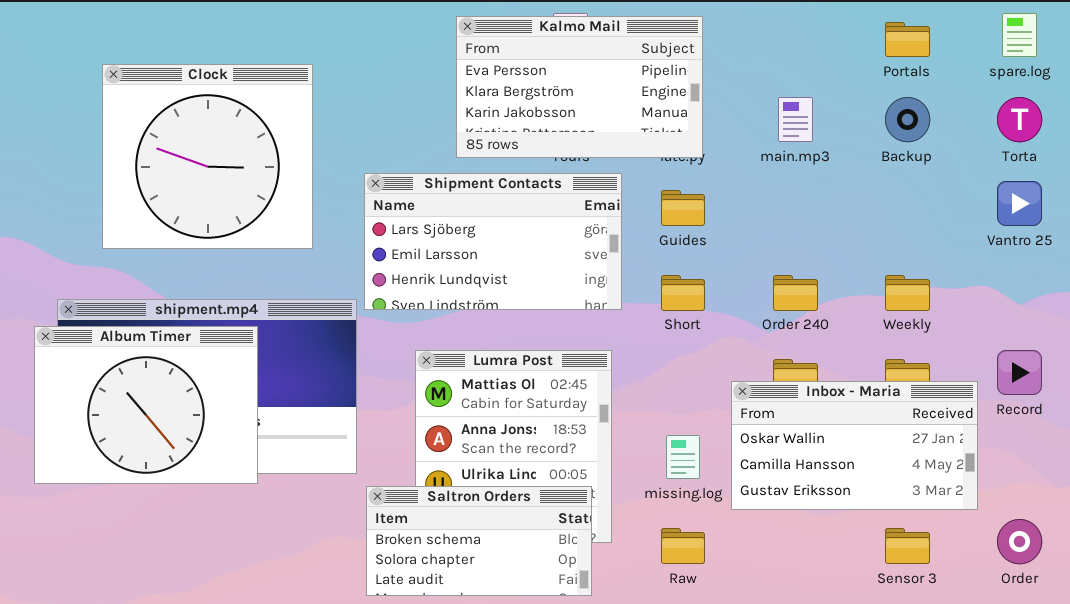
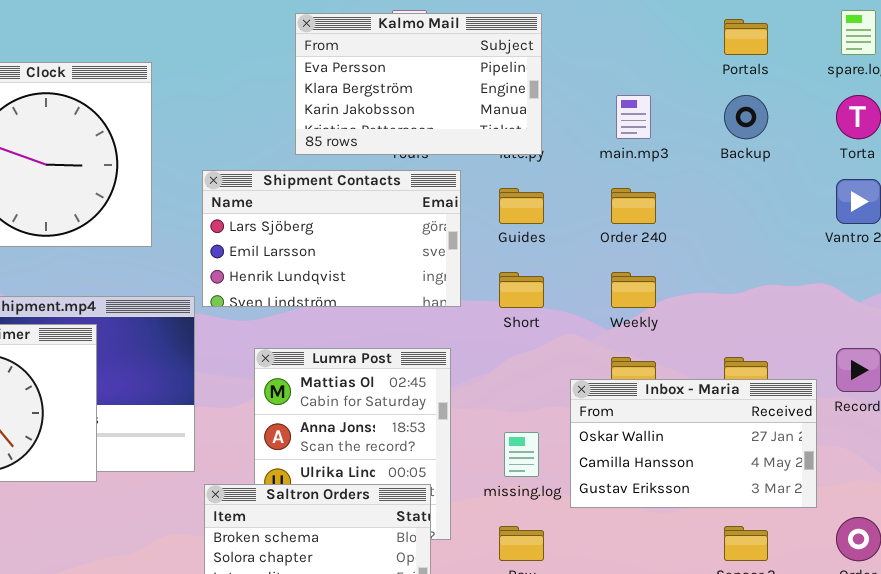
Order 240: [773,275,818,311] -> [611,188,656,224], moved
Weekly: [885,275,930,311] -> [611,272,656,308], moved

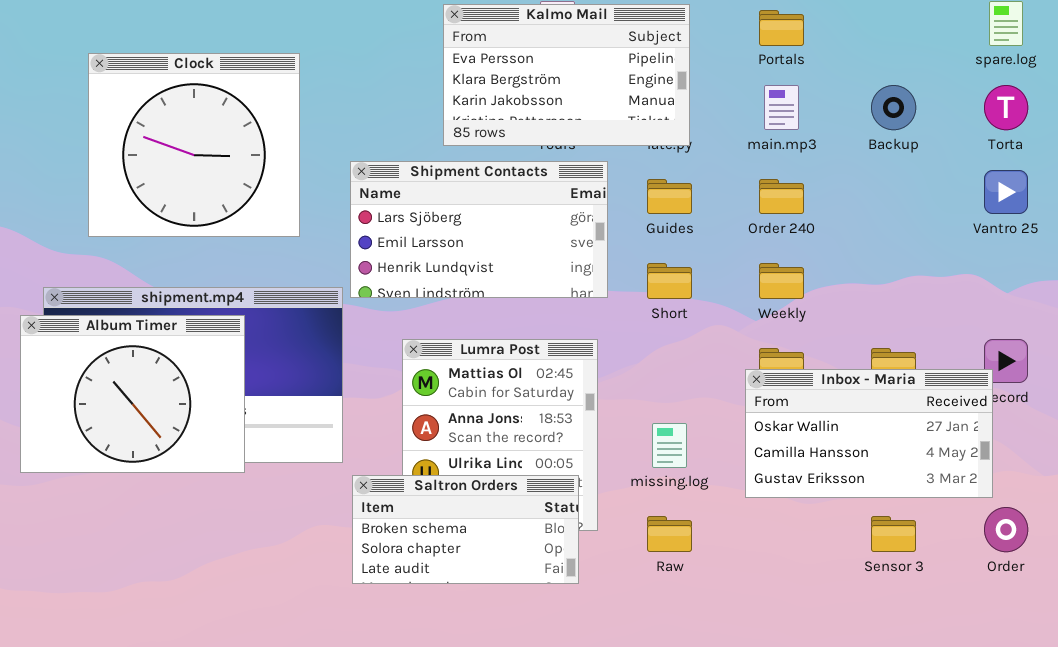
Portals: [724,19,768,55] -> [759,10,804,46], moved
Inbox - Maria: [570,379,817,508] -> [745,369,993,498], moved

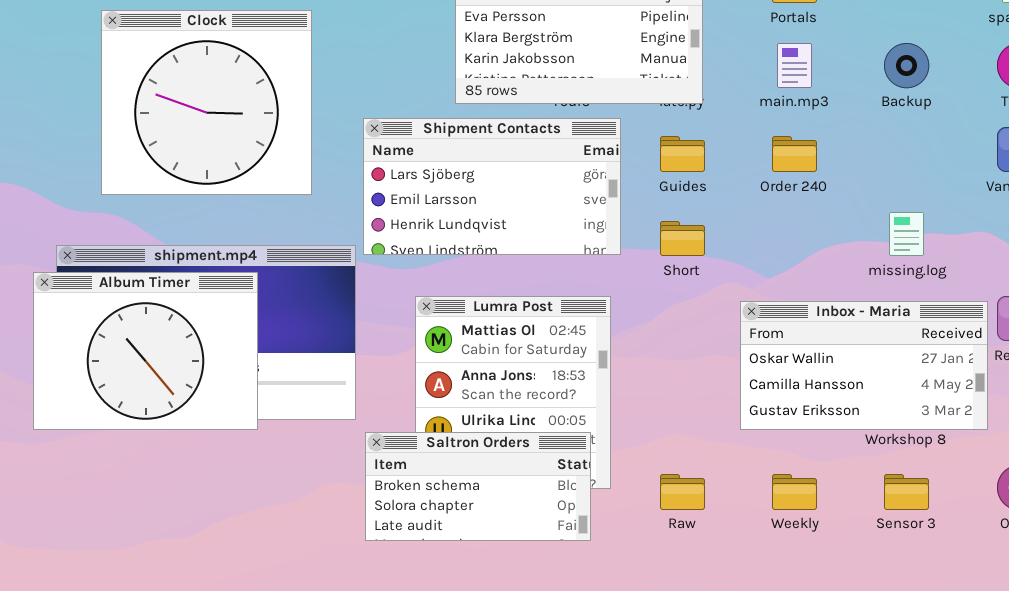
Weekly: [759,263,804,299] -> [772,474,817,510], moved
Inbox - Maria: [745,369,993,498] -> [740,301,988,430], moved
missing.log: [652,423,687,468] -> [889,212,924,256], moved

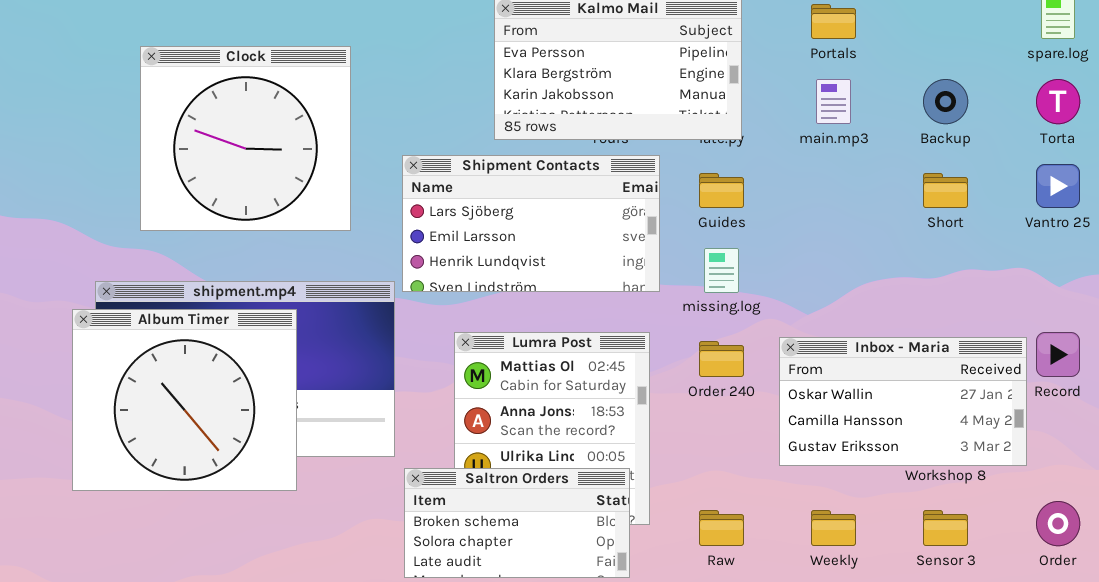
Order 240: [772,136,817,172] -> [699,341,744,377], moved
missing.log: [889,212,924,256] -> [704,248,739,293], moved
Short: [660,221,705,256] -> [923,173,968,208], moved
Album Timer: [33,272,258,430] -> [72,309,297,491], resized

